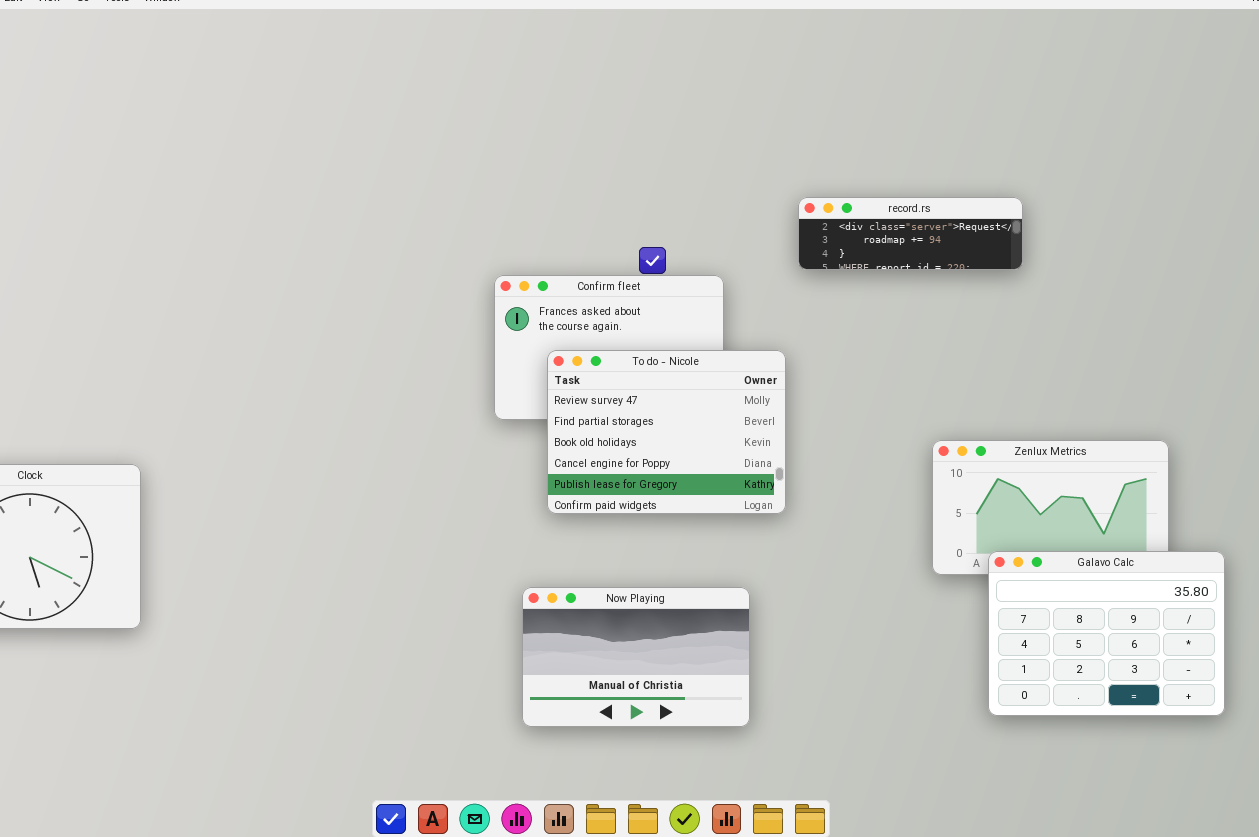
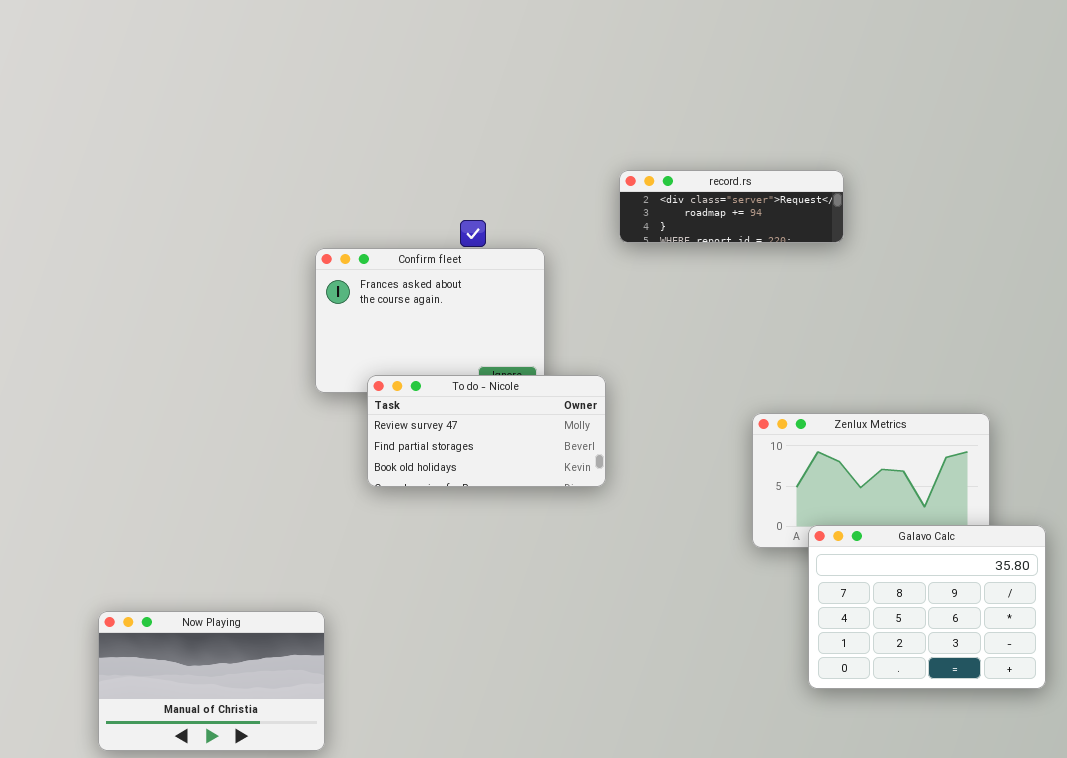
To do - Nicole: [547,350,786,514] -> [367,375,606,487], resized
Now Playing: [522,587,750,727] -> [98,611,325,751], moved

